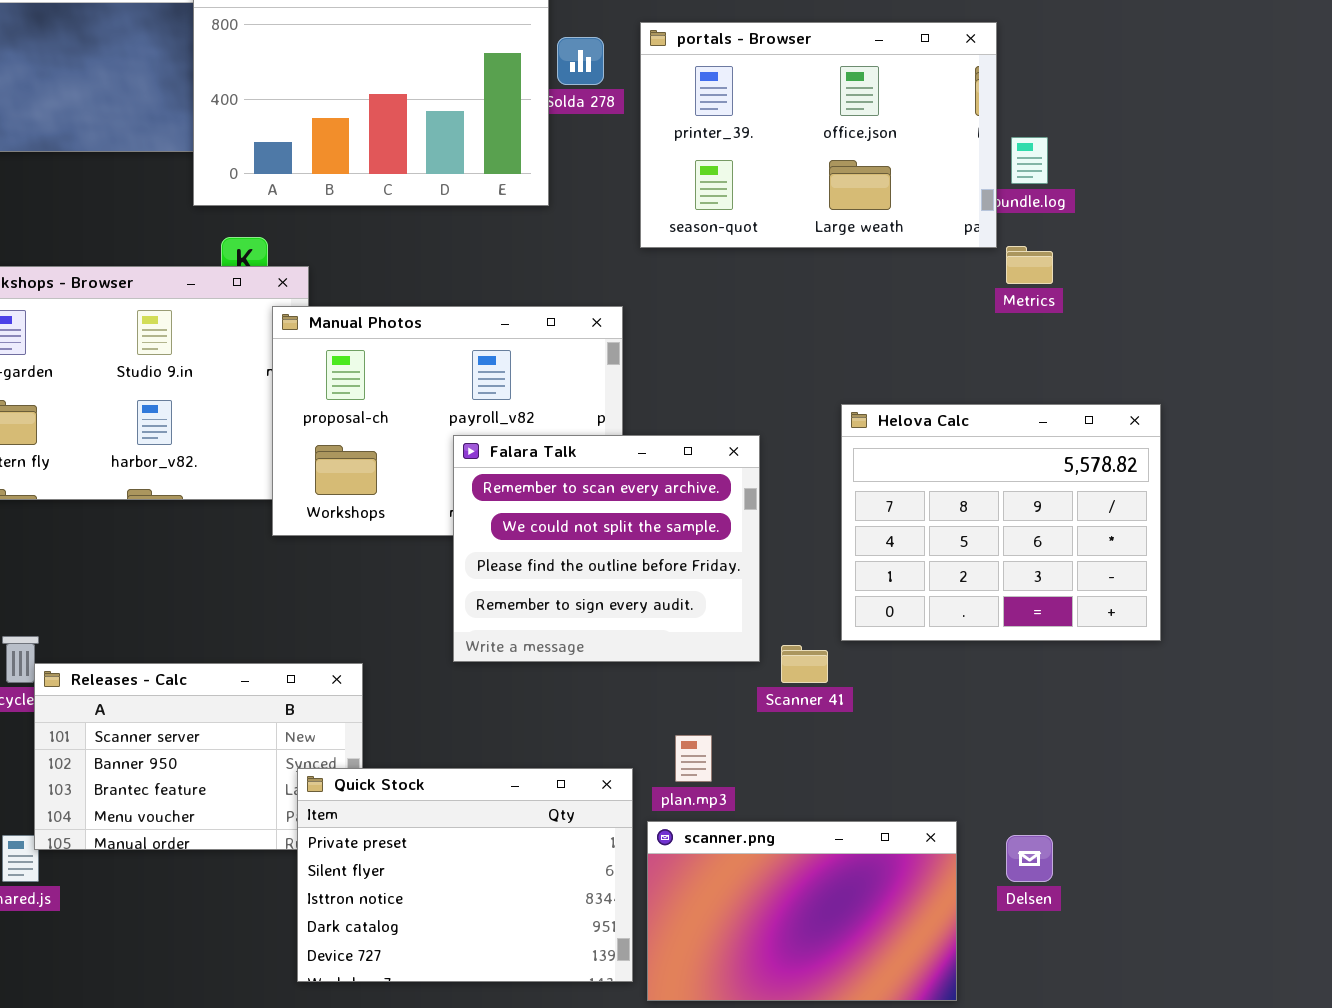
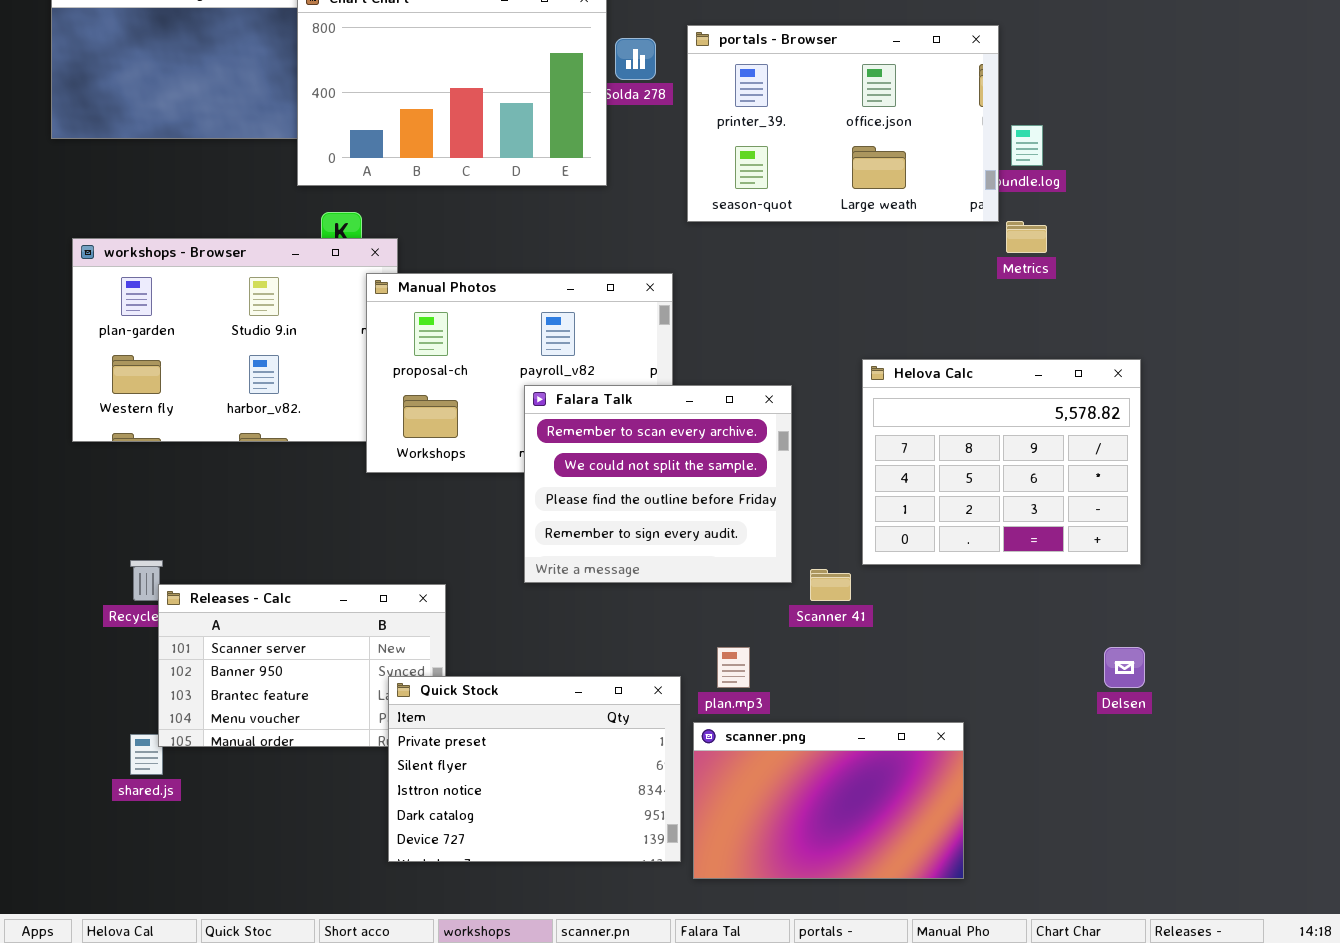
Delsen: [1006,835,1053,882] -> [1104,647,1145,688], moved

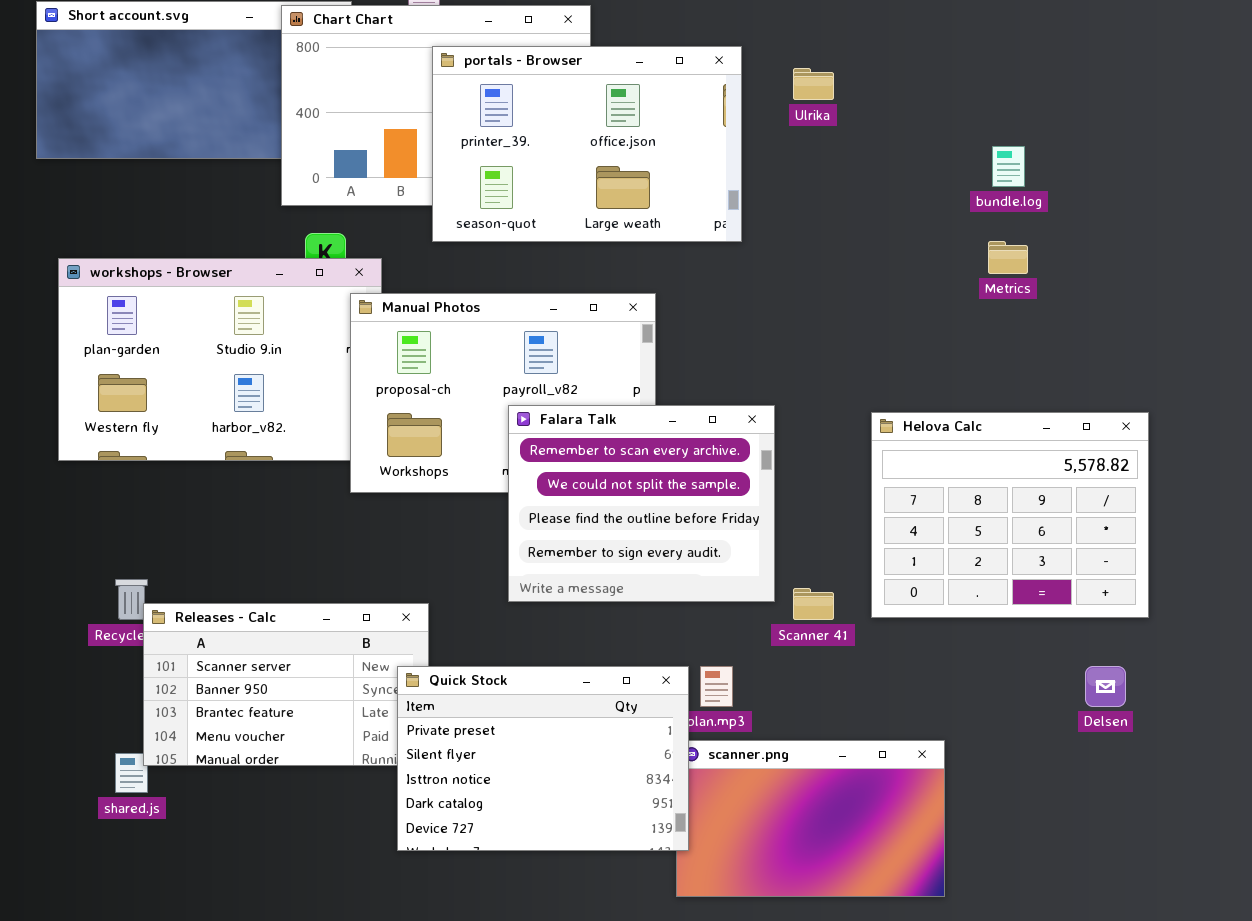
portals - Browser: [687,25,999,222] -> [432,46,742,242], moved
Helova Calc: [862,359,1141,565] -> [871,412,1149,618], moved
Quick Stock: [388,676,681,862] -> [397,666,689,851], moved

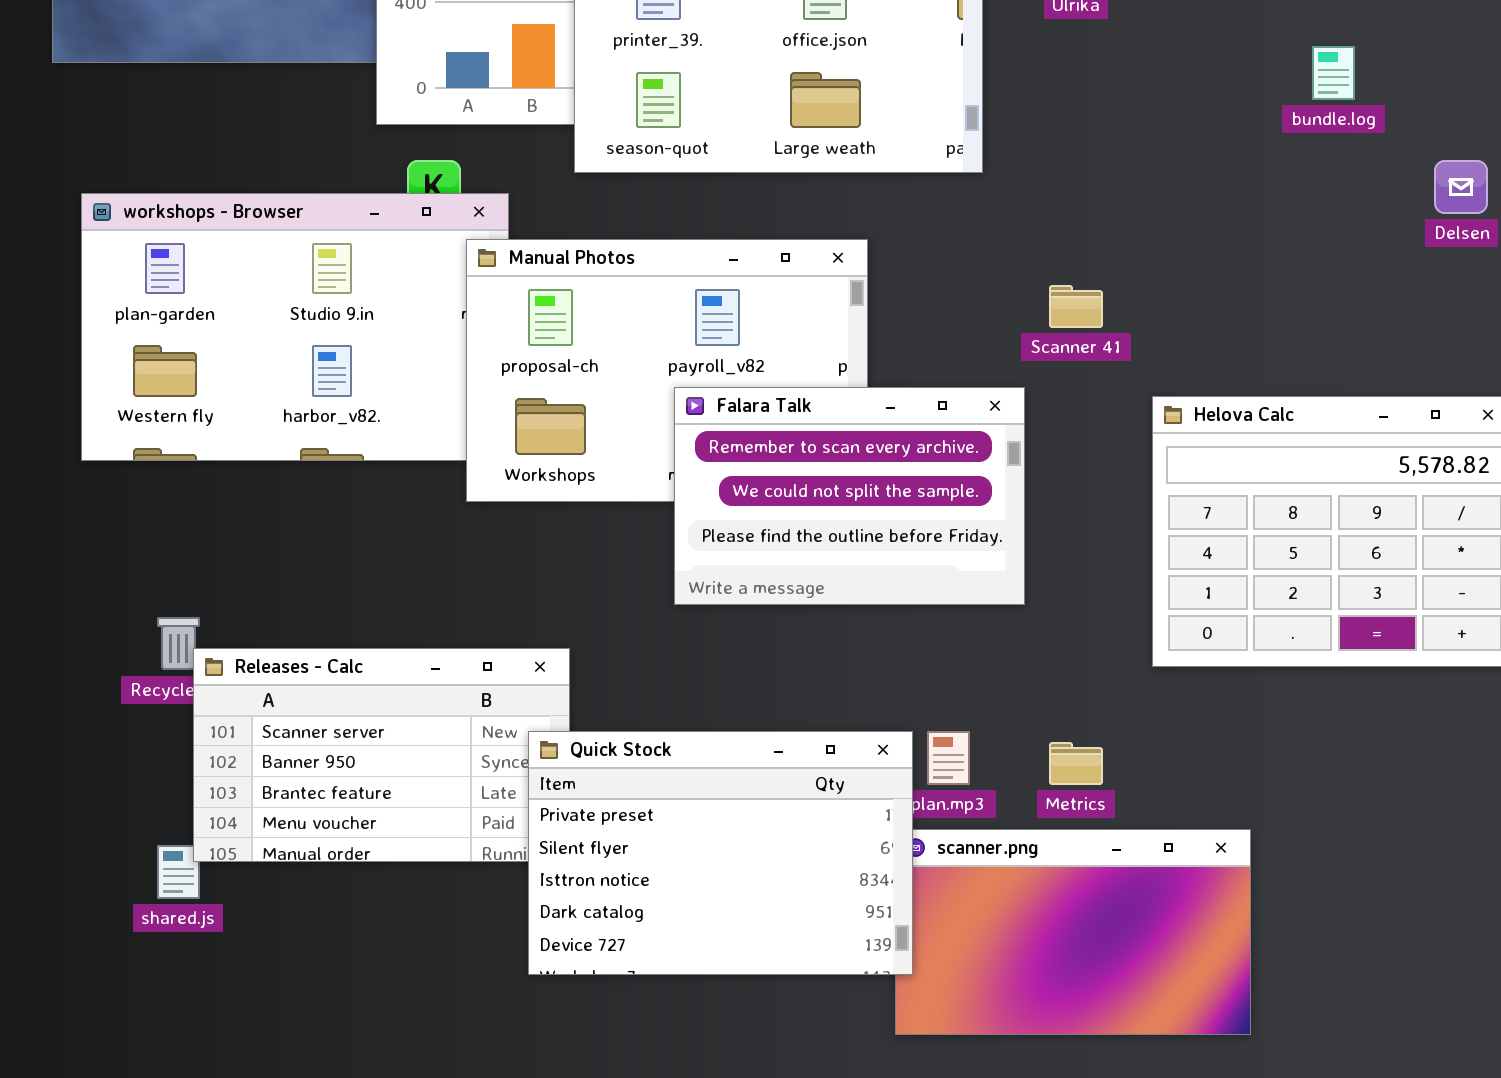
Metrics: [988,241,1028,274] -> [1049,742,1103,785], moved
Falara Talk: [508,405,775,602] -> [674,387,1025,605], resized
Scanner 41: [793,588,834,620] -> [1049,285,1103,328], moved
Delsen: [1085,666,1126,707] -> [1434,160,1488,214], moved

